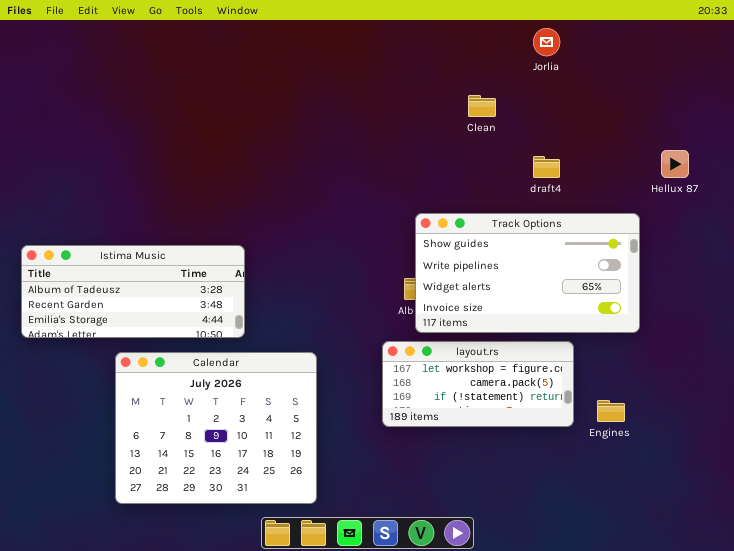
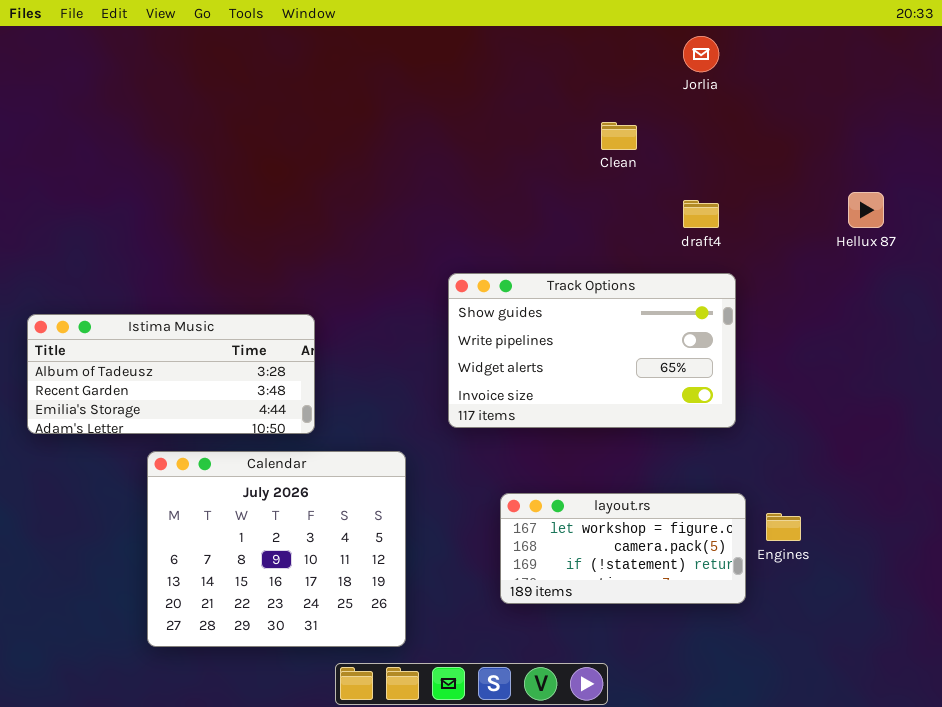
Track Options: [415,213,640,333] -> [448,273,736,428], moved
layout.rs: [382,341,574,427] -> [500,493,746,604], moved

